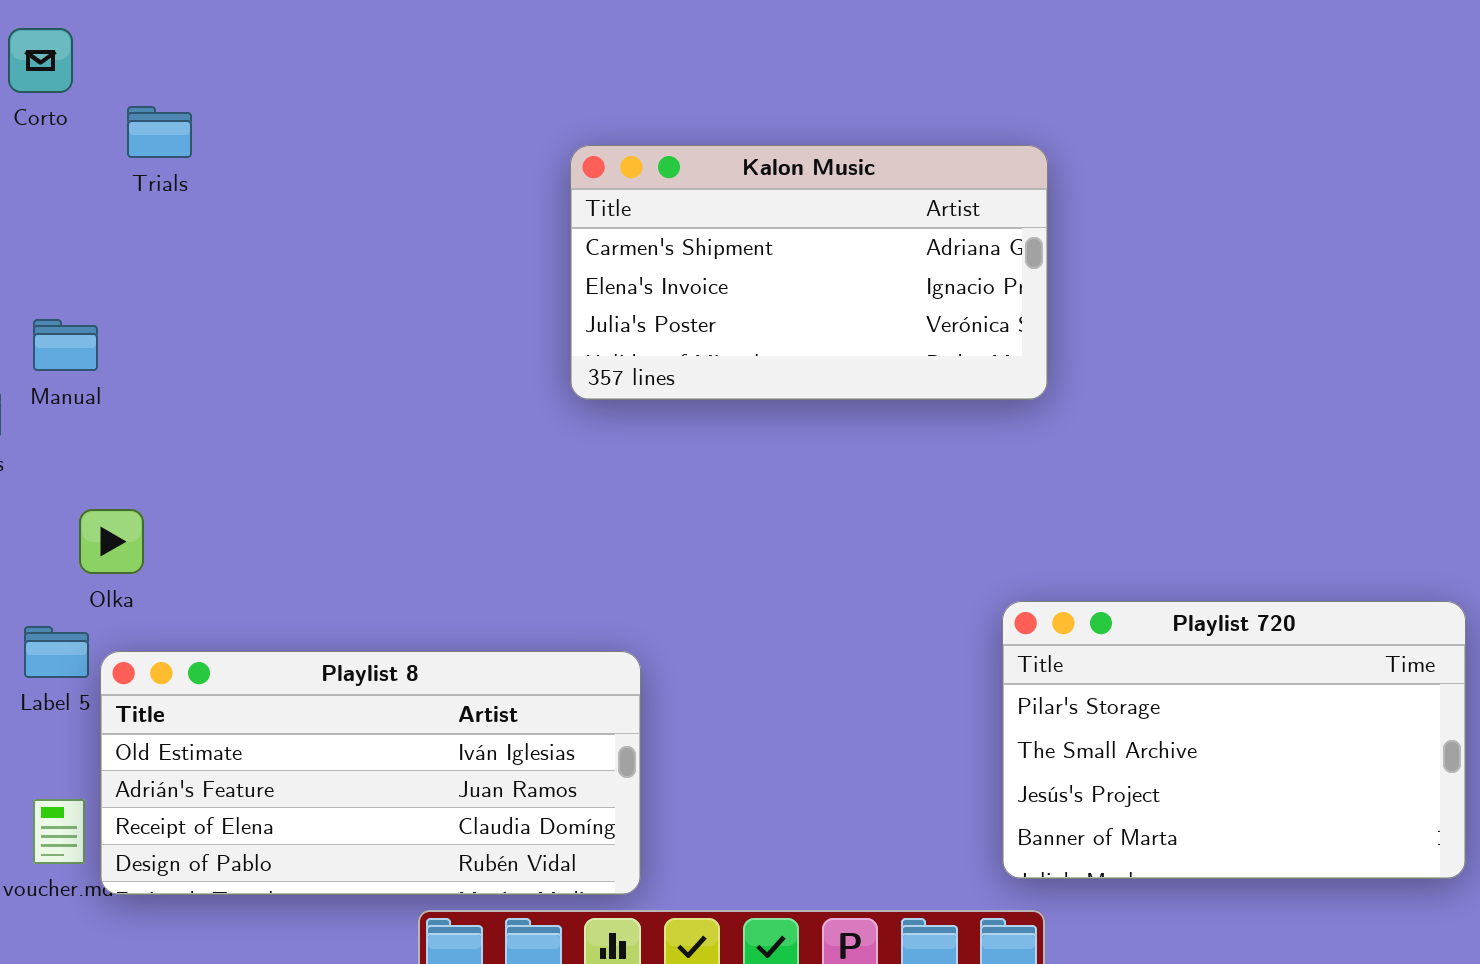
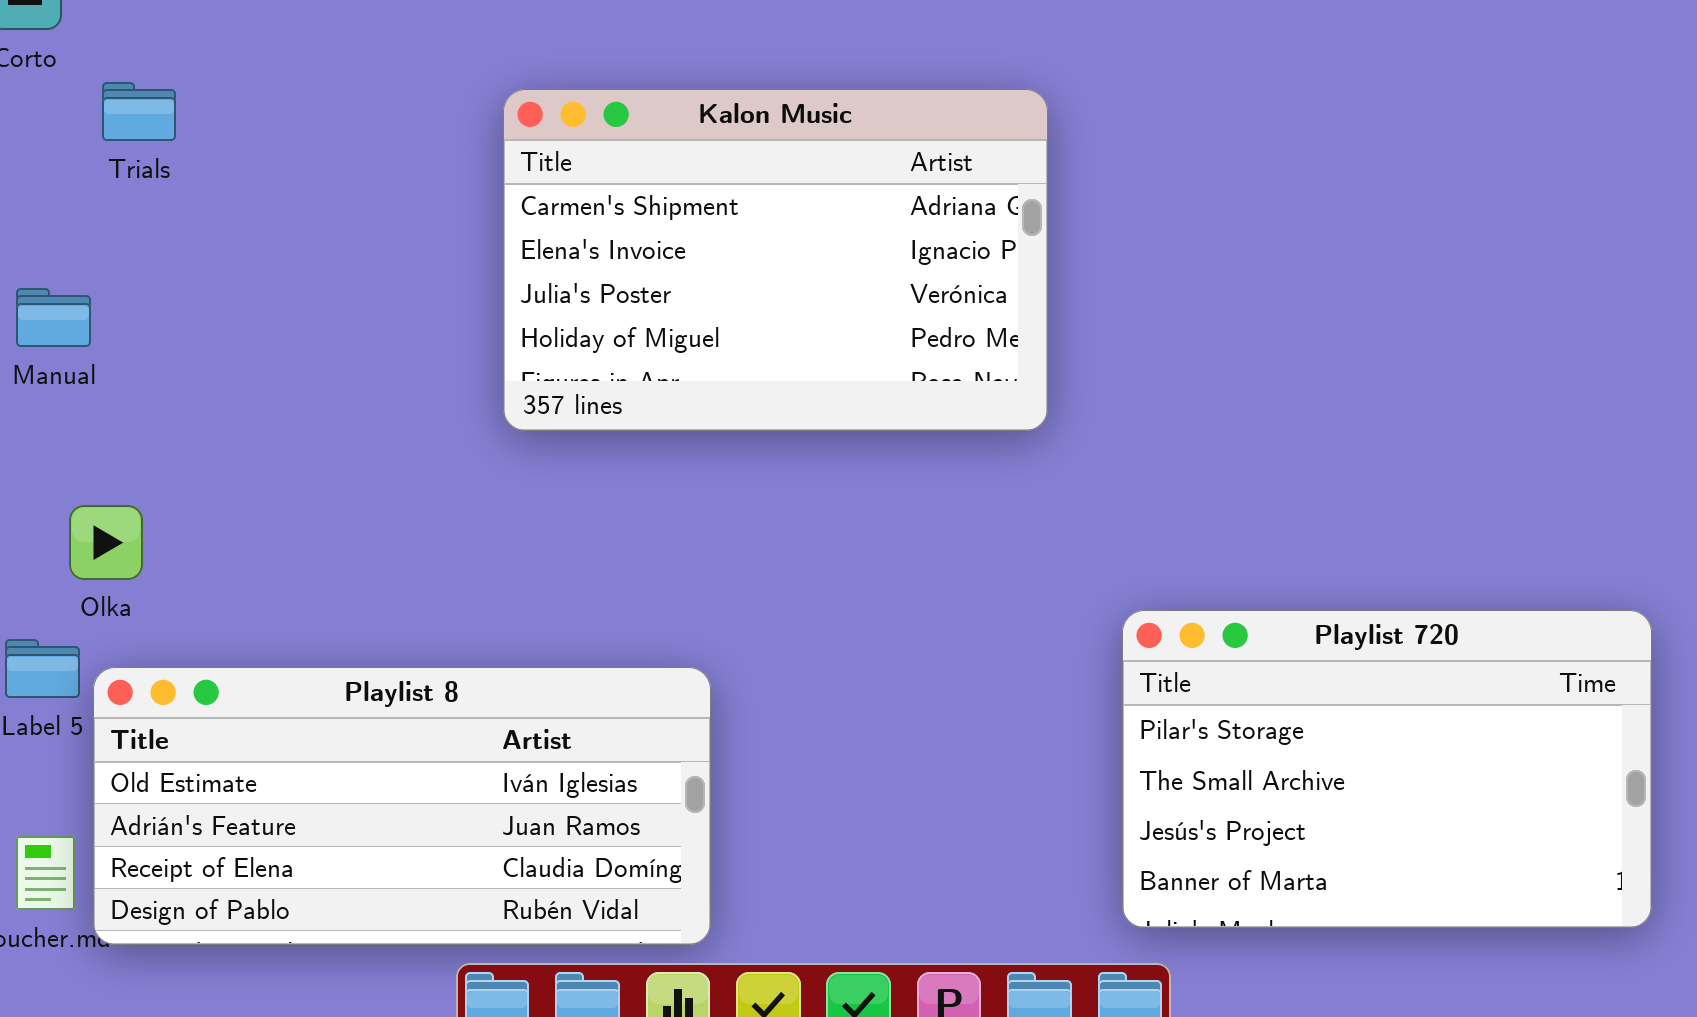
Trials: [127,106,192,158] -> [102,82,176,141], moved
Kalon Music: [570,145,1048,400] -> [503,89,1048,431], moved, resized

